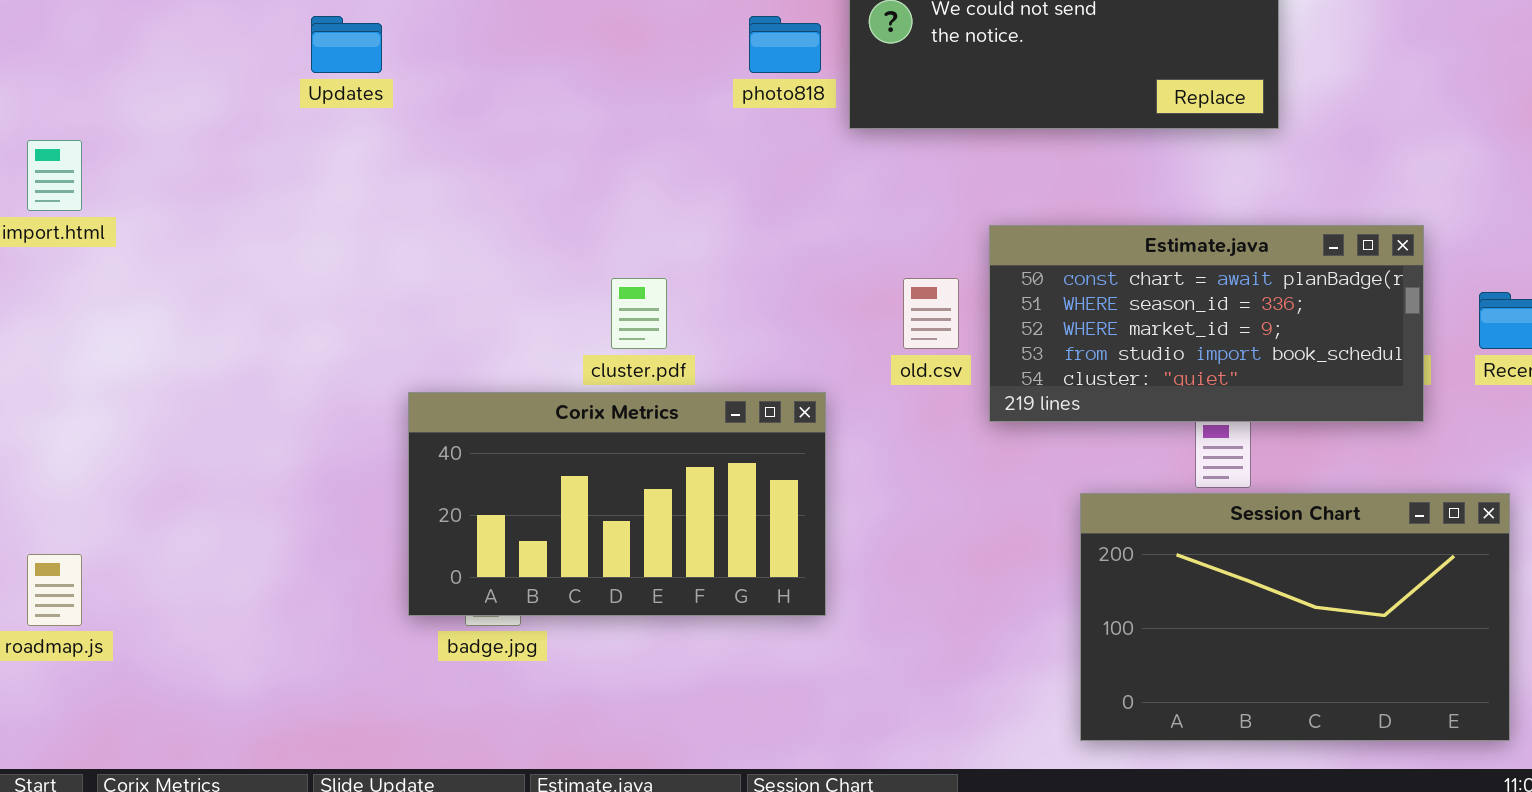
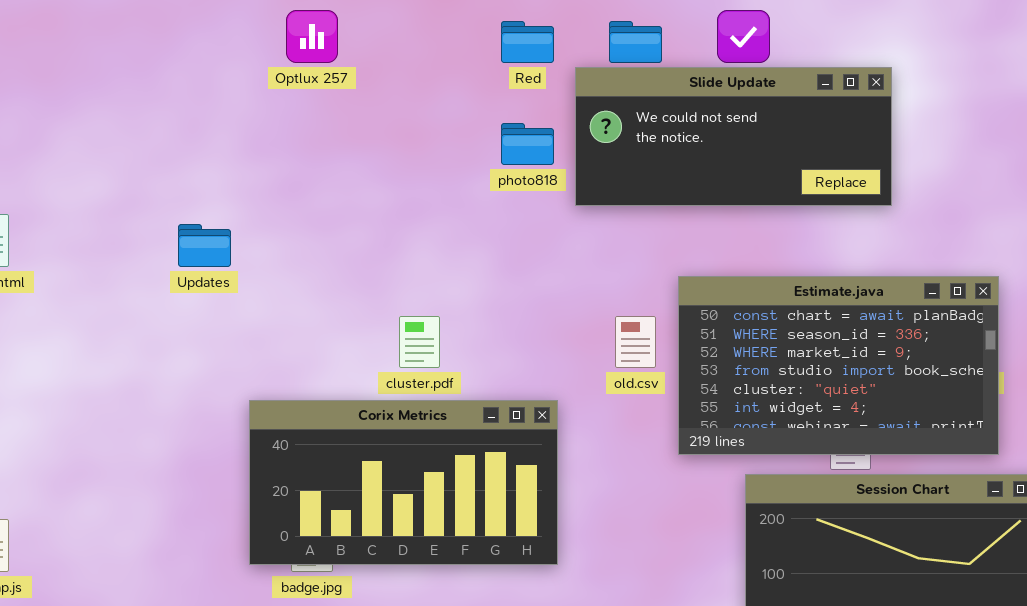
Updates: [311,16,382,73] -> [178,224,231,267], moved
Estimate.java: [989,225,1424,422] -> [678,276,999,455], resized

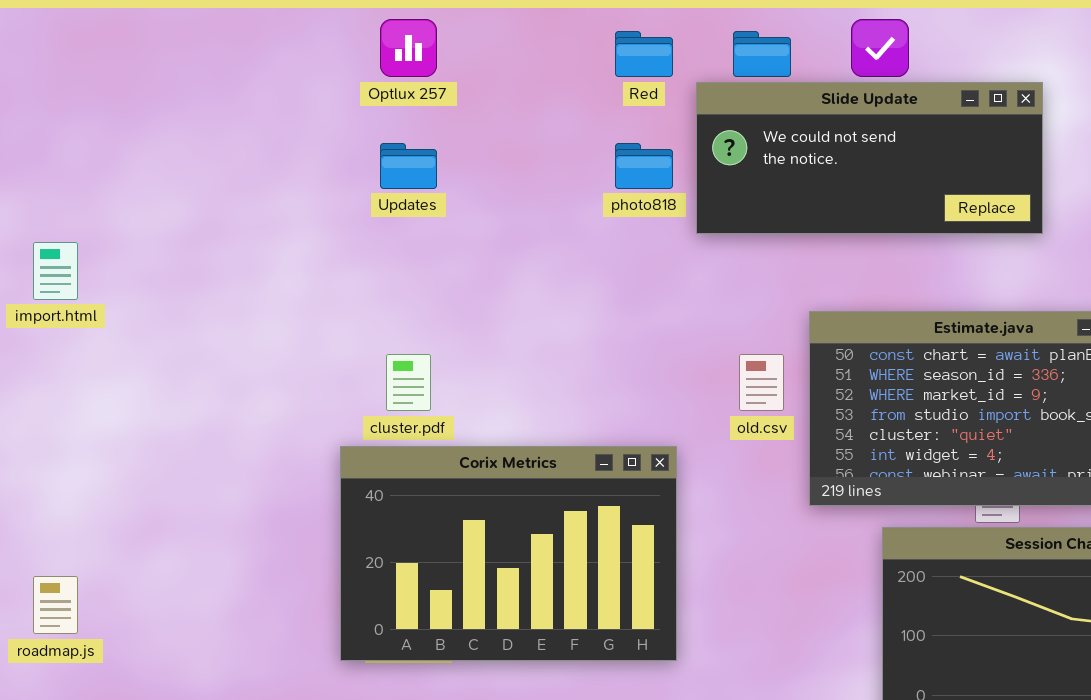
Updates: [178,224,231,267] -> [380,143,437,189], moved
cluster.pdf: [399,316,440,368] -> [386,354,431,411], moved
Corix Metrics: [249,400,558,565] -> [340,446,677,661], resized

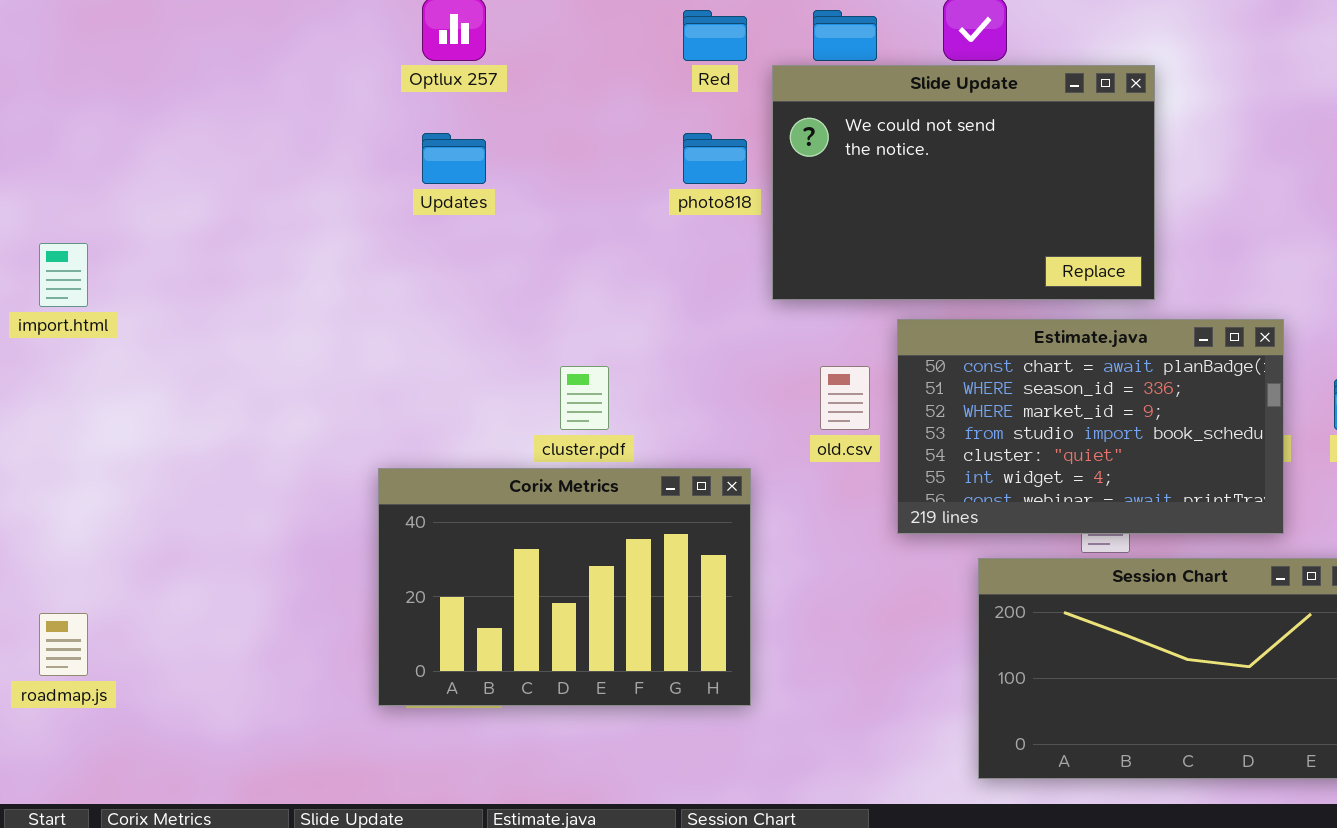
Slide Update: [696,82,1043,234] -> [772,65,1155,300], resized
cluster.pdf: [386,354,431,411] -> [560,366,609,430], moved

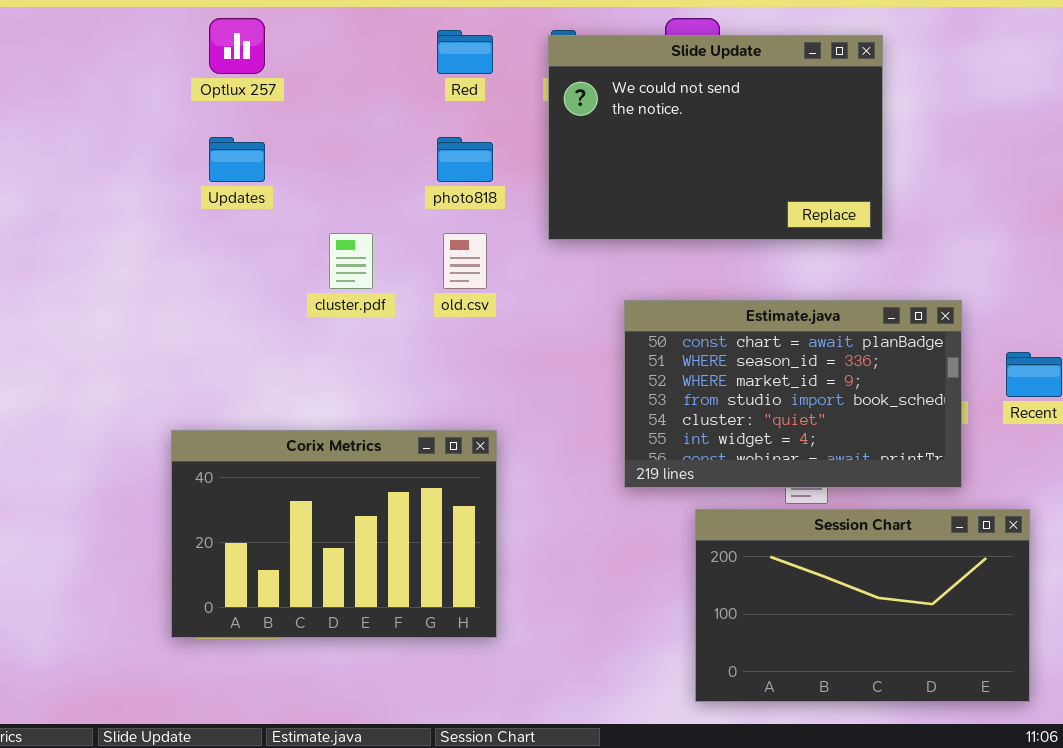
Slide Update: [772,65,1155,300] -> [548,35,883,240], moved
cluster.pdf: [560,366,609,430] -> [329,233,373,289], moved
old.csv: [820,366,870,430] -> [443,233,487,289], moved

